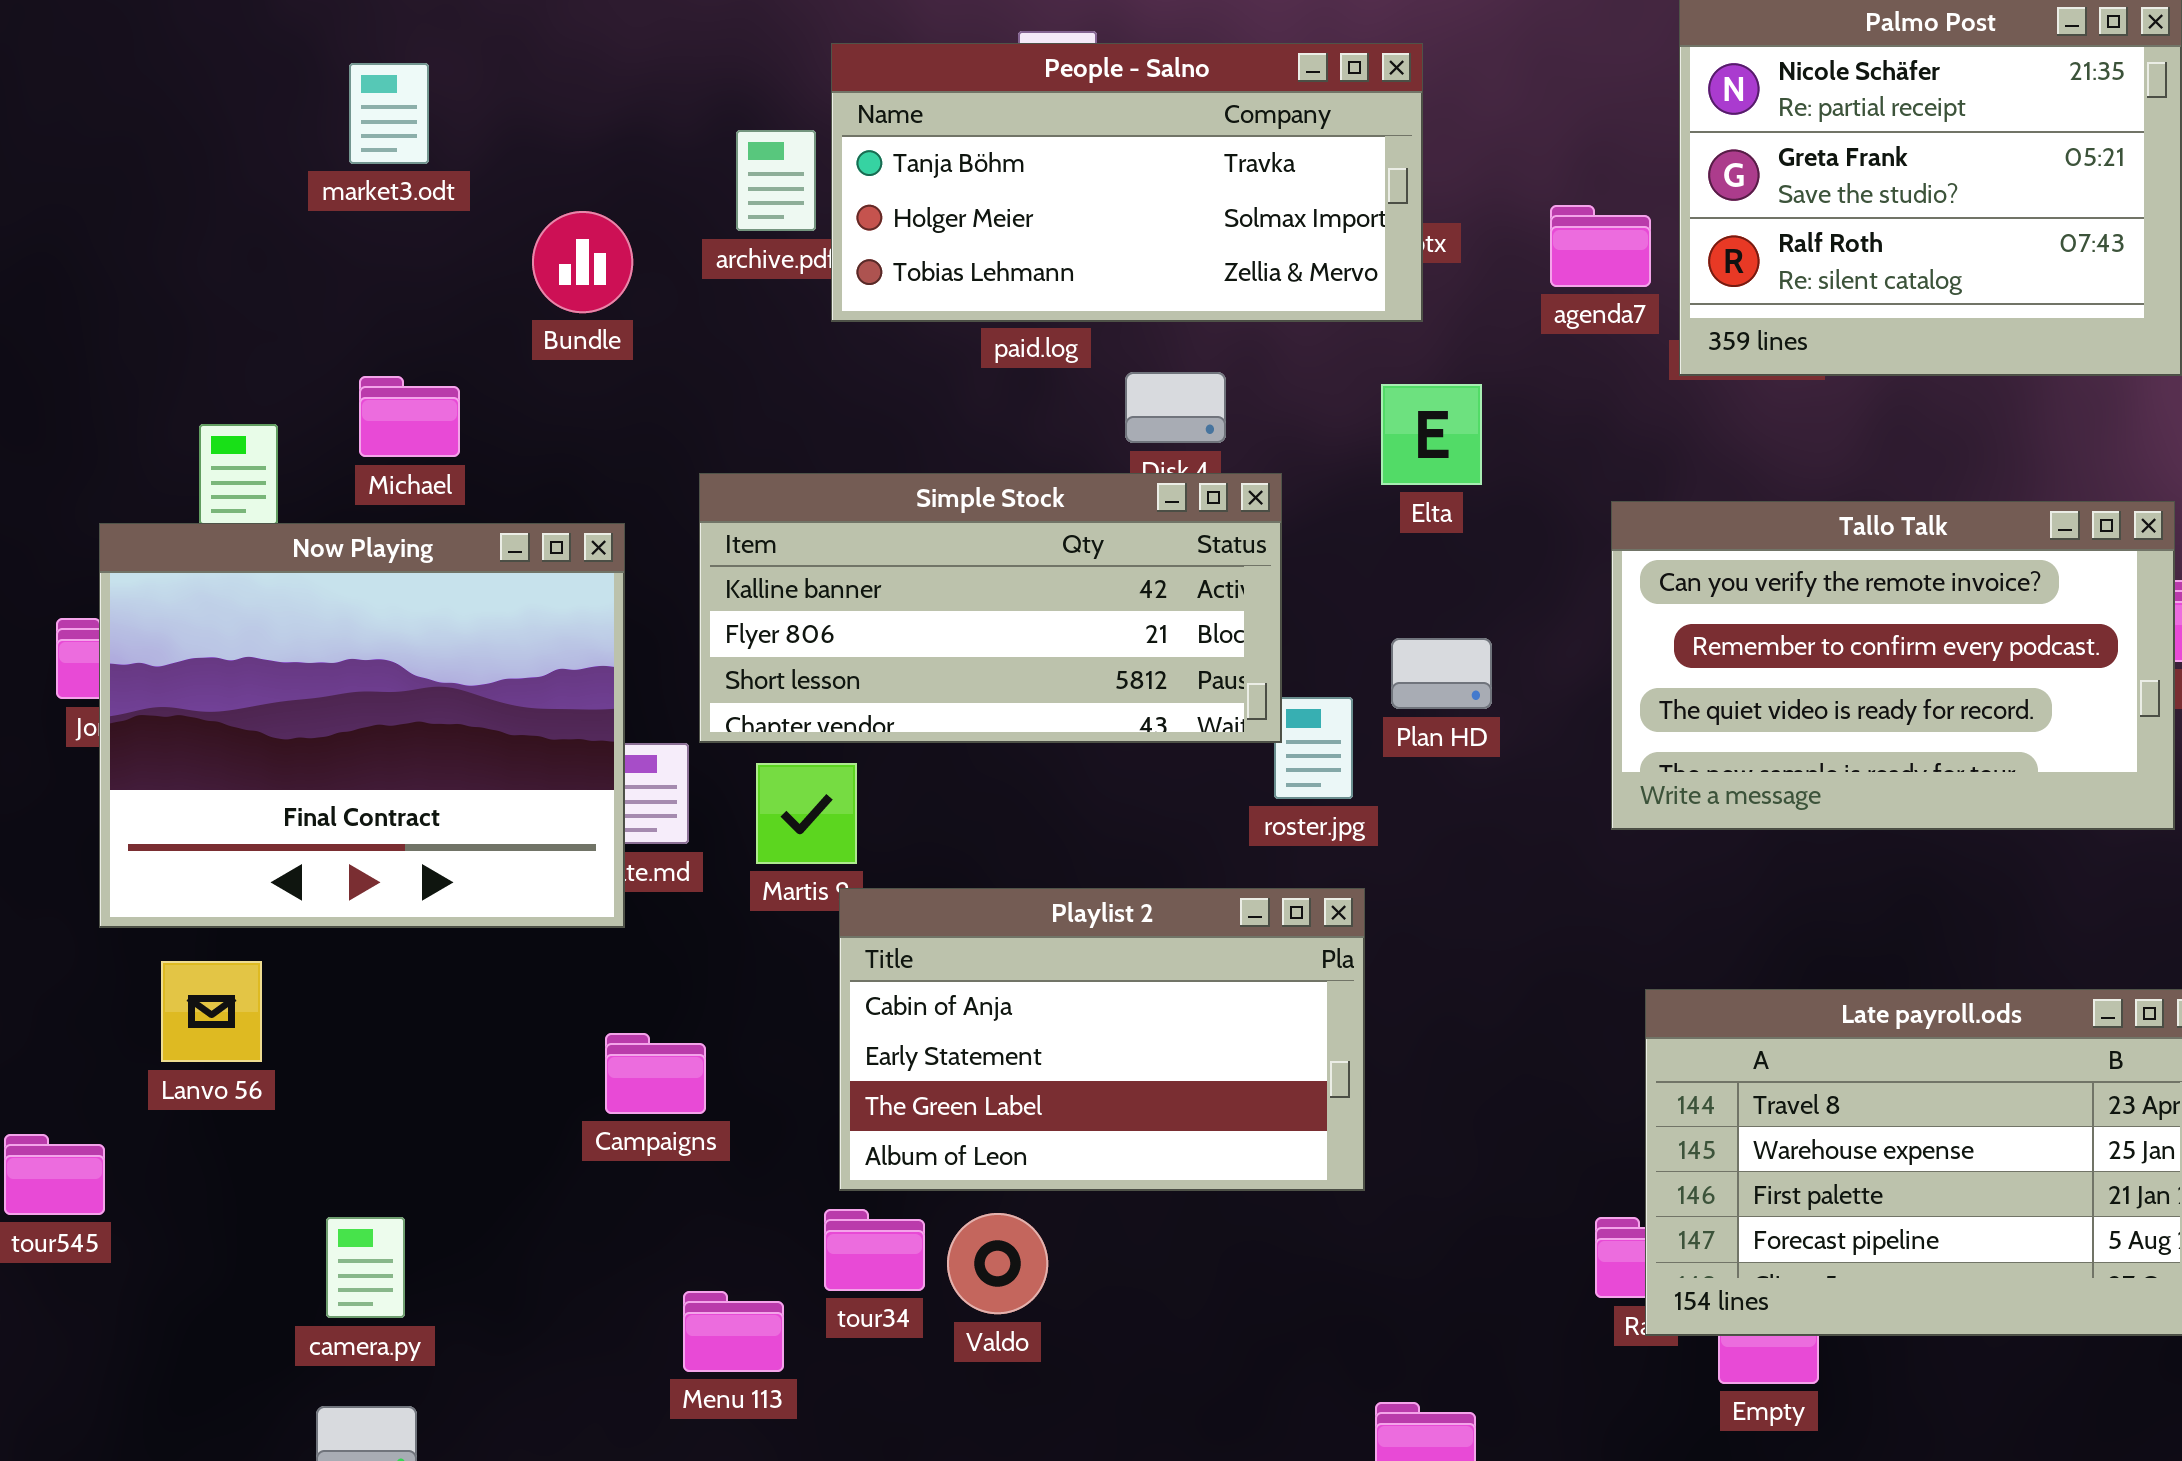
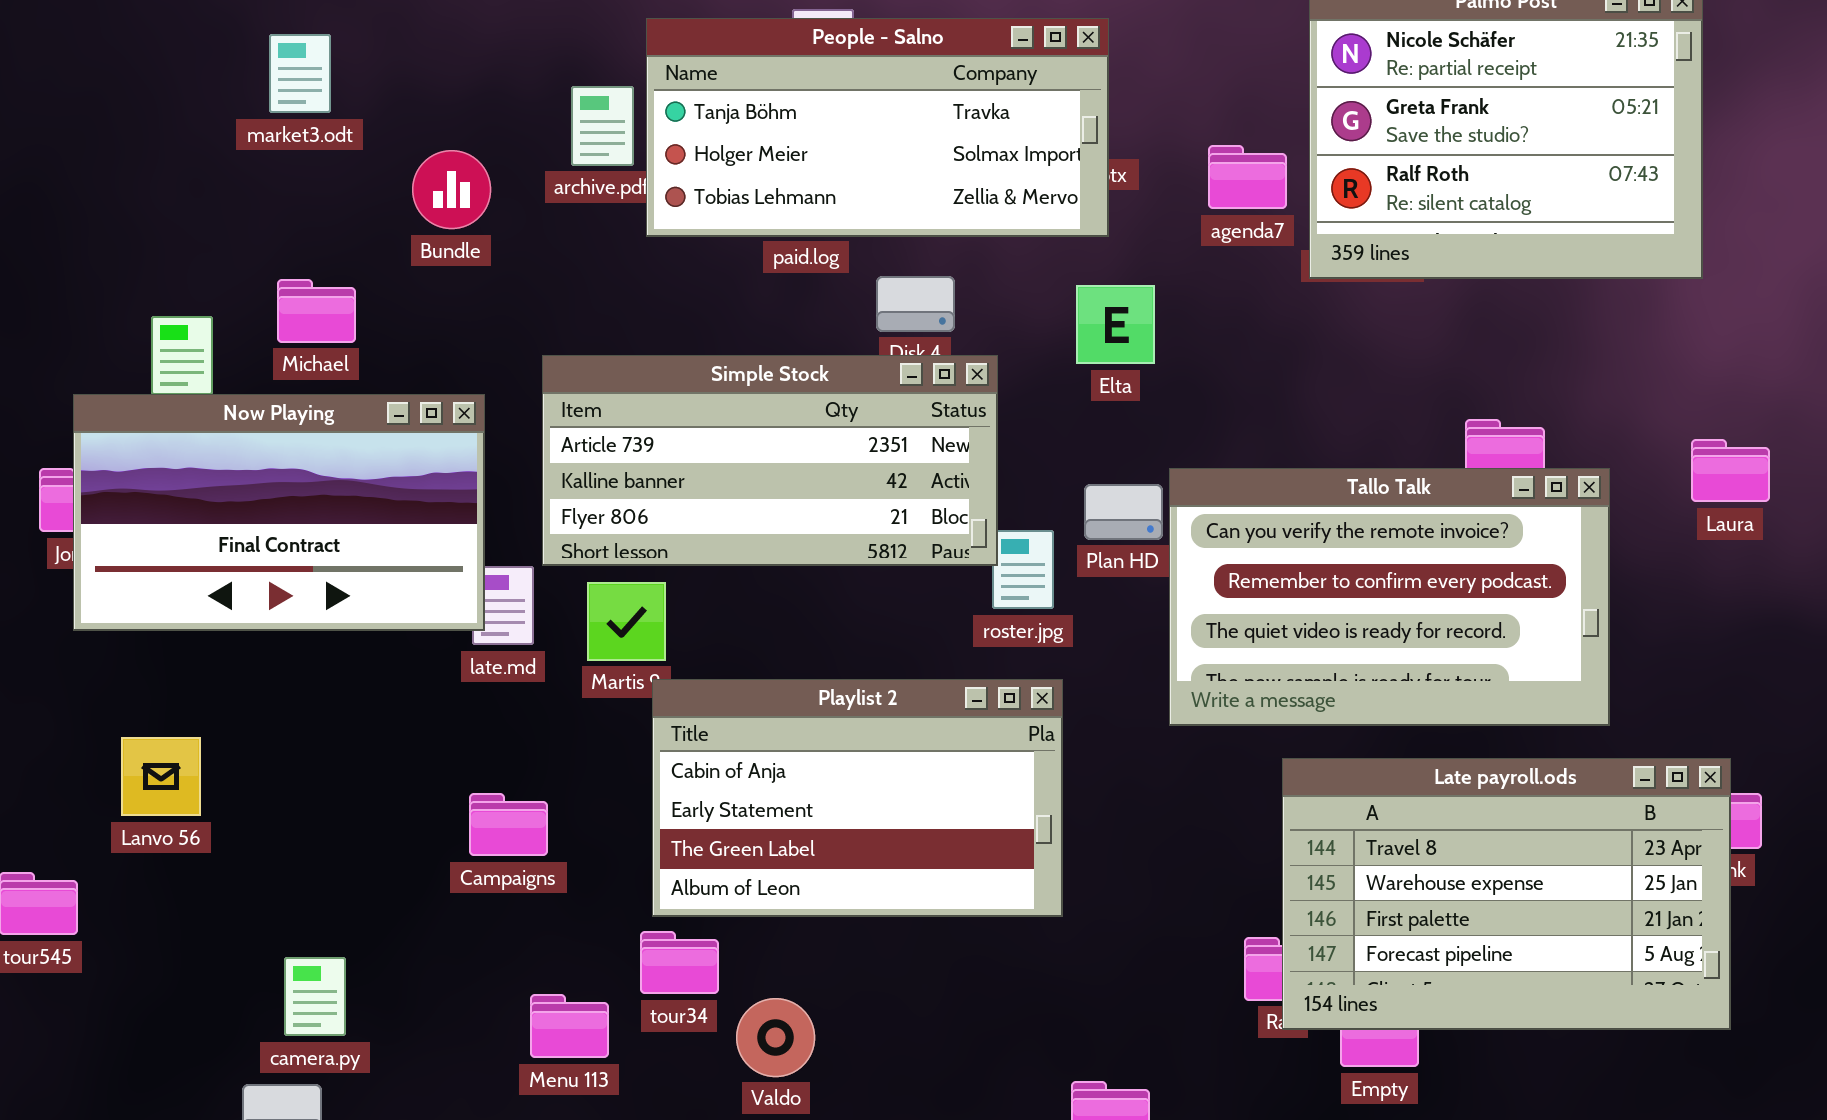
Simple Stock: [699,473,1282,743] -> [542,355,998,566], scrolled up 1 row
Tallo Talk: [1611,501,2175,830] -> [1169,468,1610,726], moved
Now Playing: [99,523,625,928] -> [73,394,485,631], resized
Valdo: [947,1213,1048,1314] -> [736,998,815,1077], moved
camera.py: [326,1217,405,1318] -> [284,957,346,1036], moved

